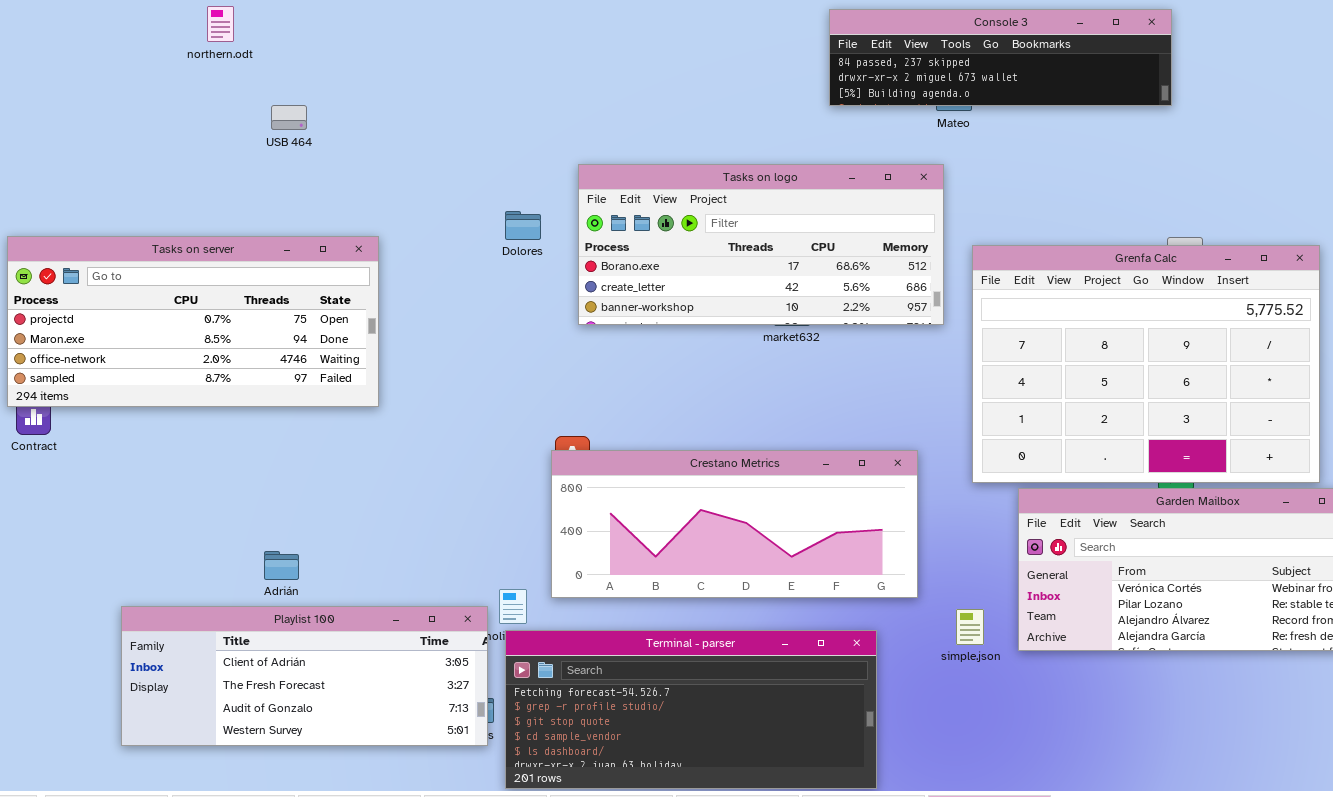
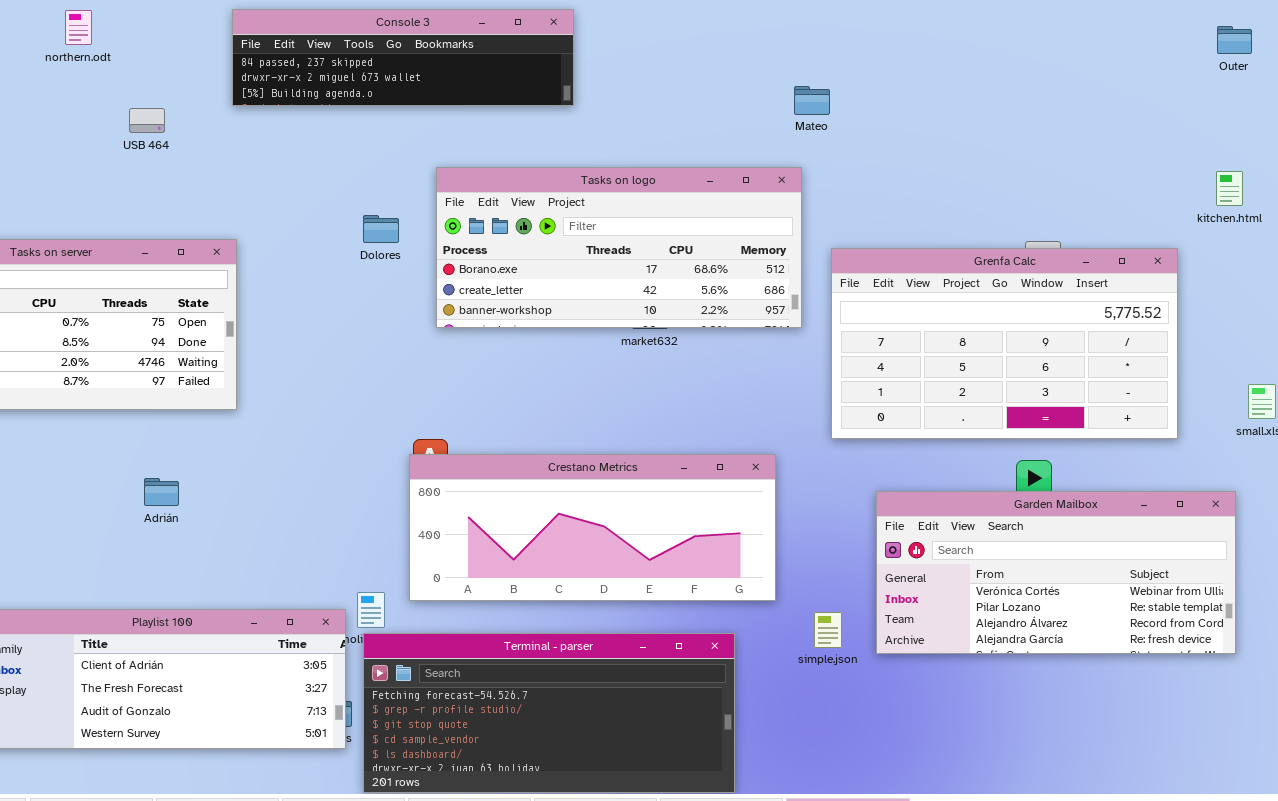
Console 3: [829,9,1172,106] -> [232,9,574,106], moved
Grenfa Calc: [972,245,1320,483] -> [831,248,1178,439], resized
Adrián: [264,551,299,580] -> [144,478,179,506], moved

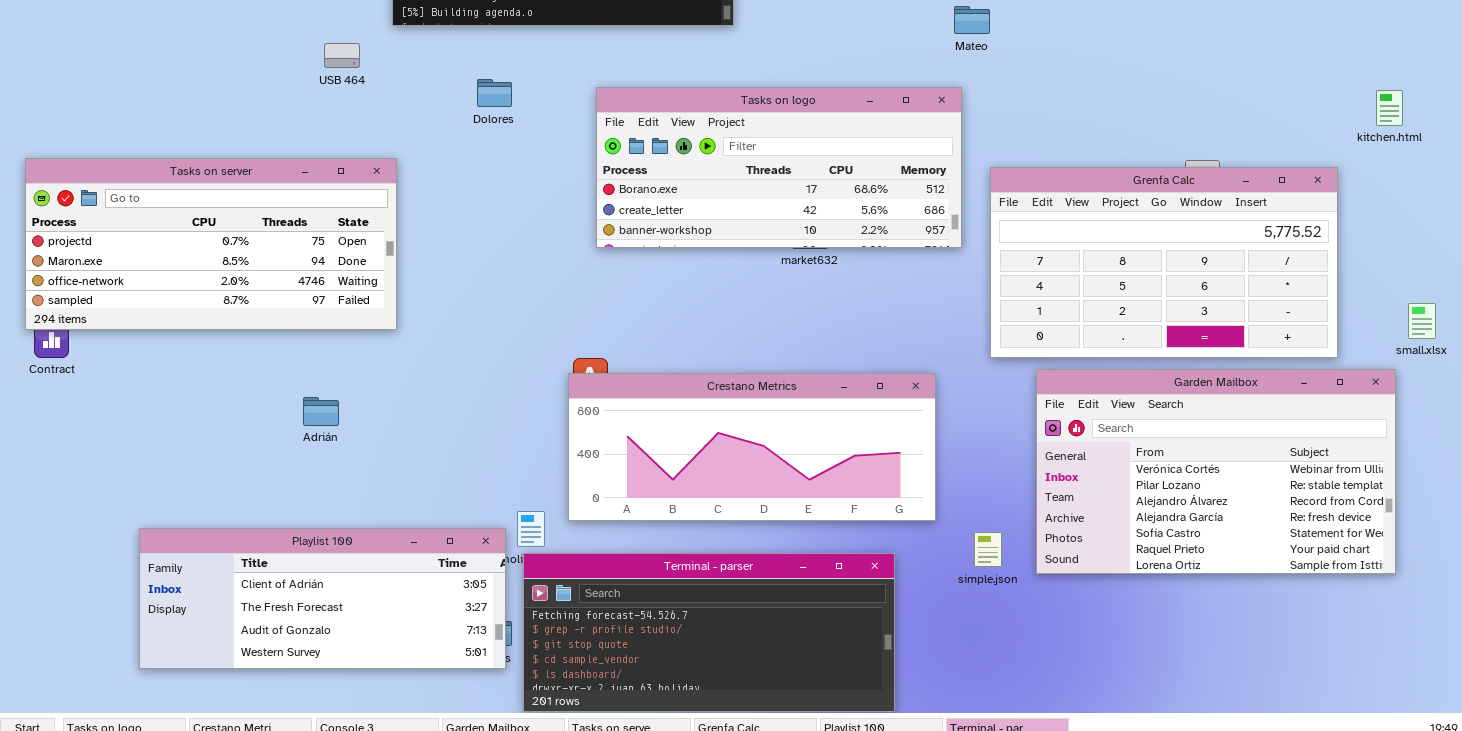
USB 464: [129,108,165,133] -> [324,43,360,68], moved
Dolores: [363,215,399,243] -> [477,79,512,107], moved
Garden Mailbox: [876,491,1236,654] -> [1036,369,1396,574], resized

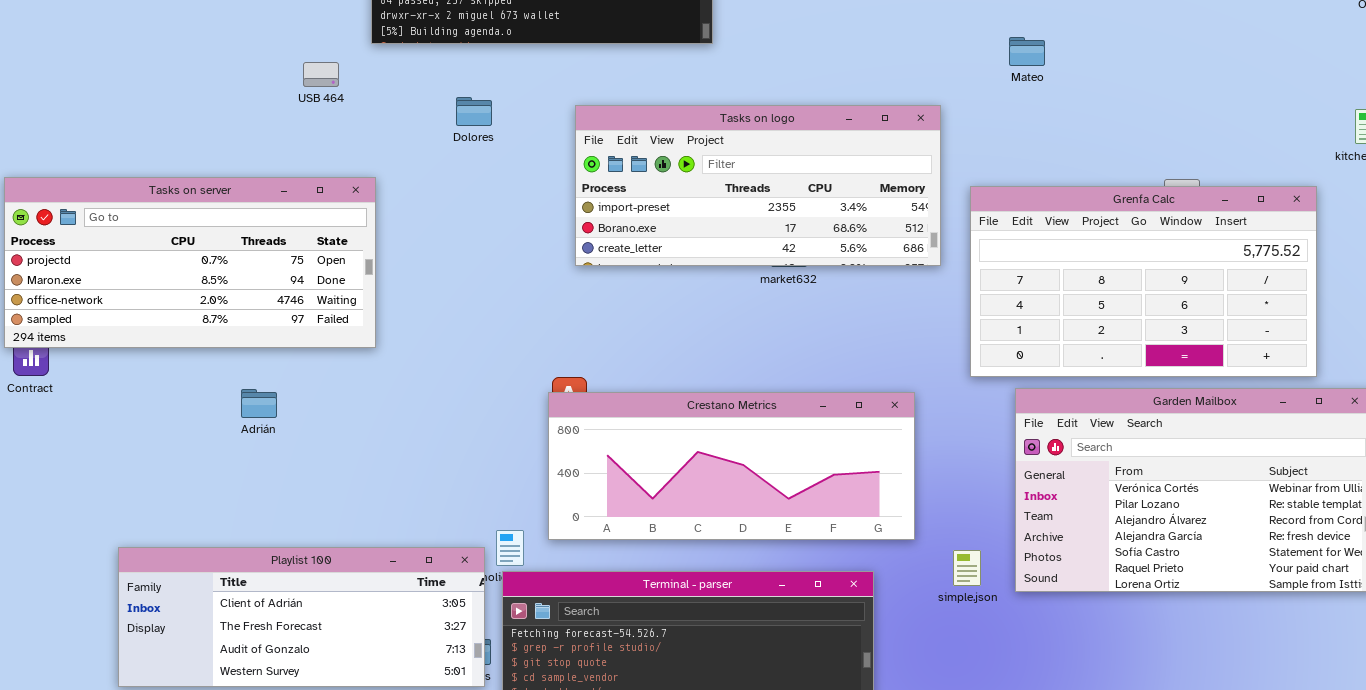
Mateo: [954,6,990,34] -> [1009,37,1045,66], moved
Tasks on logo: [596,87,962,248] -> [575,105,941,266], scrolled up 1 row
Adrián: [303,397,339,426] -> [241,389,277,418], moved

